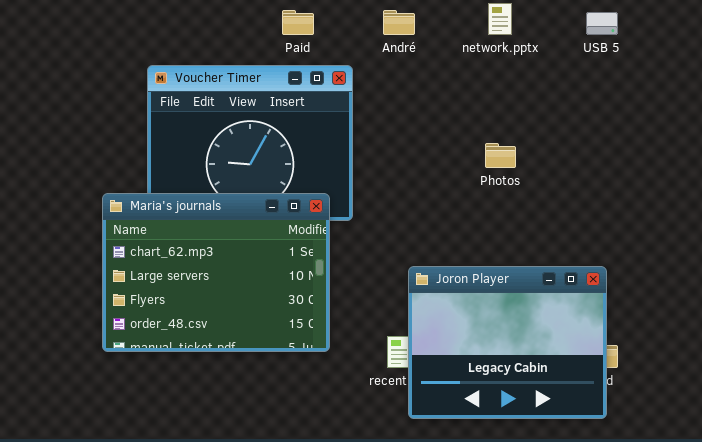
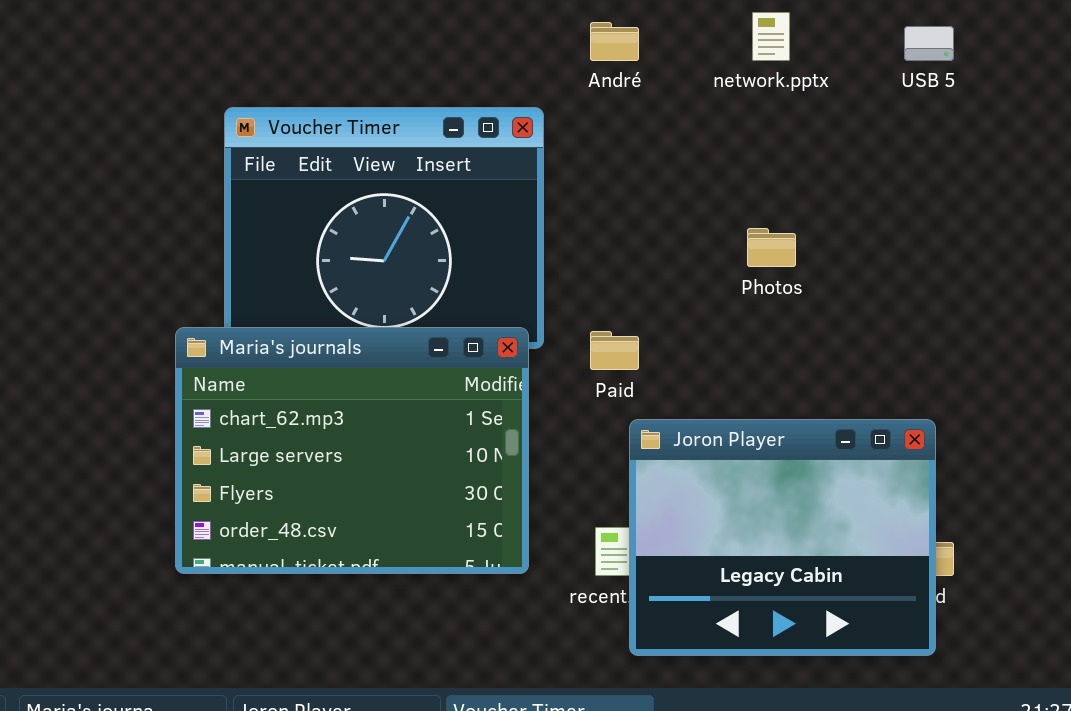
Paid: [282,10,314,35] -> [590,331,639,370], moved
Maria's journals: [102,193,330,352] -> [175,327,529,574], moved

